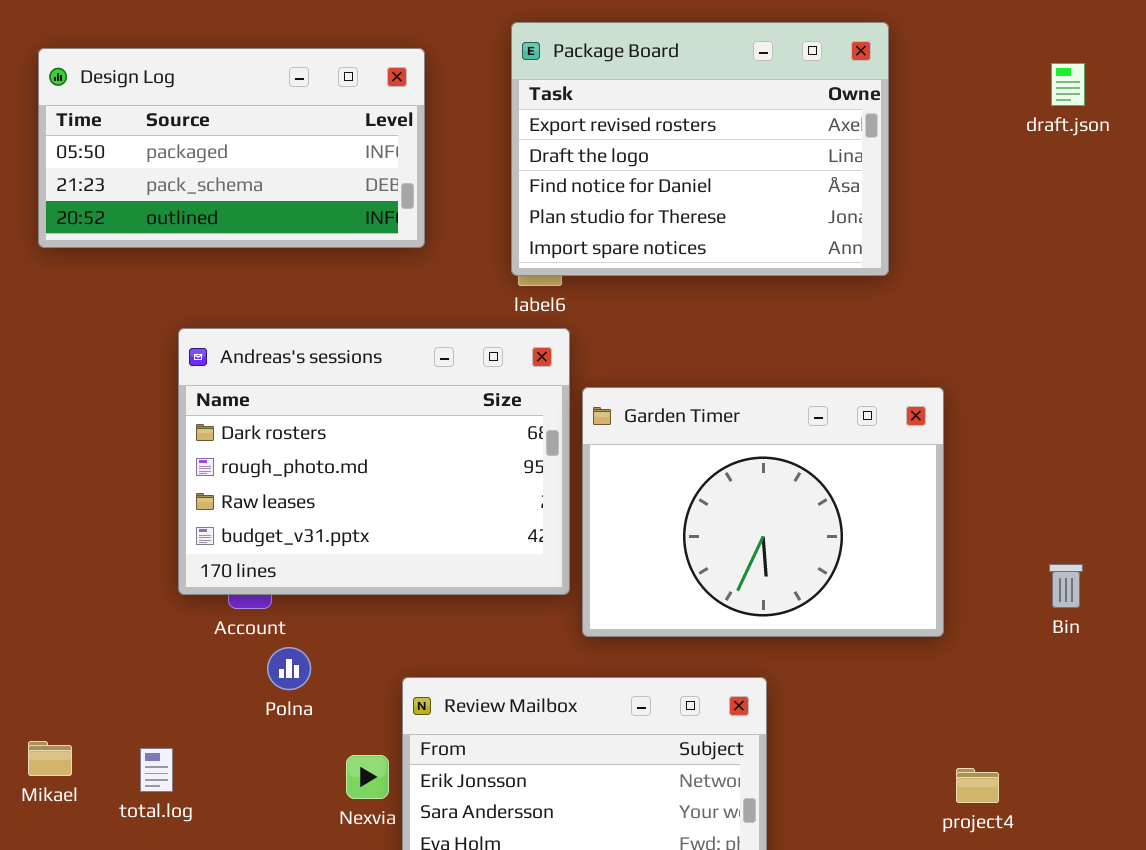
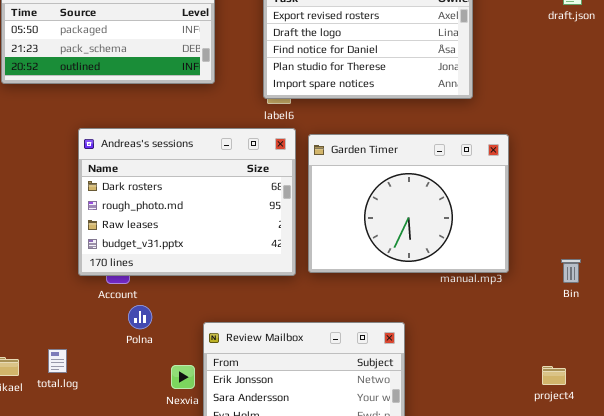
Garden Timer: [582,387,944,637] -> [308,134,509,273], moved
total.log: [140,748,173,792] -> [48,349,67,373], moved
project4: [956,768,999,803] -> [542,366,566,385], moved

